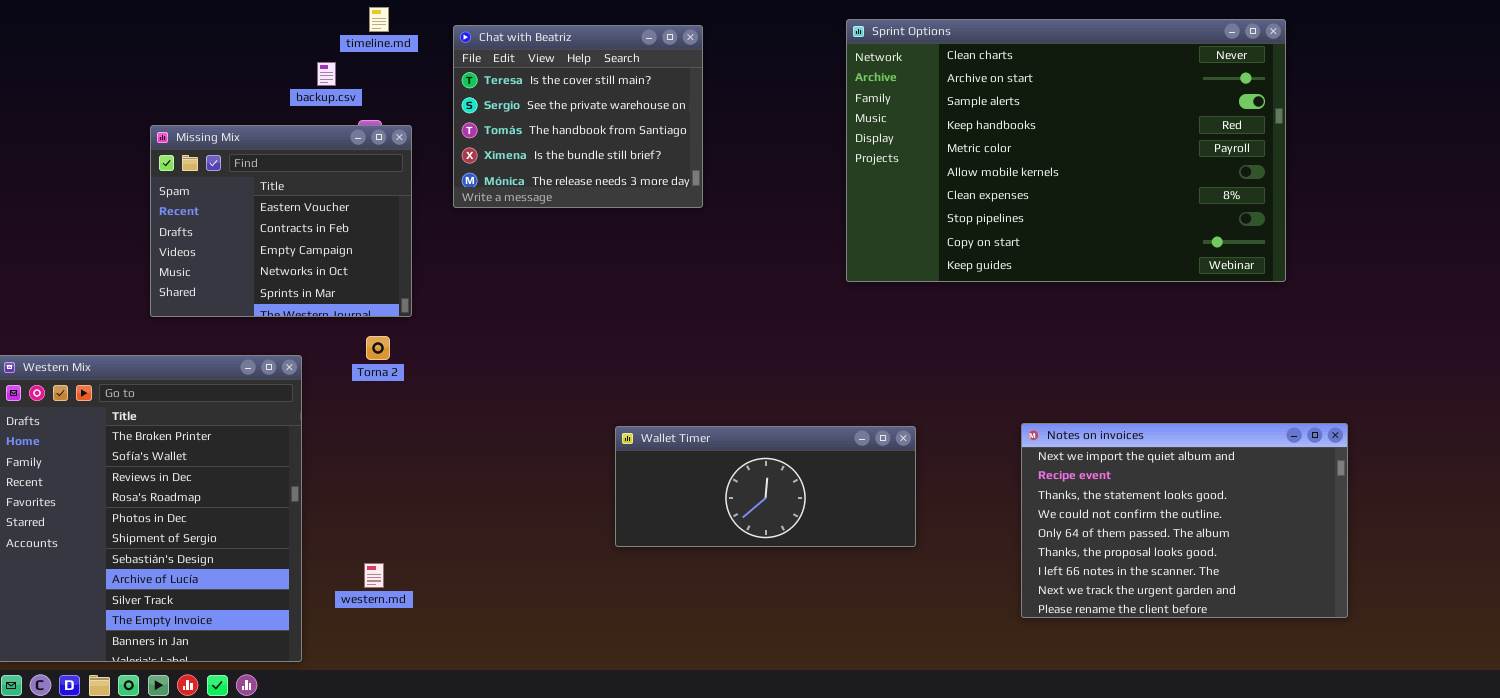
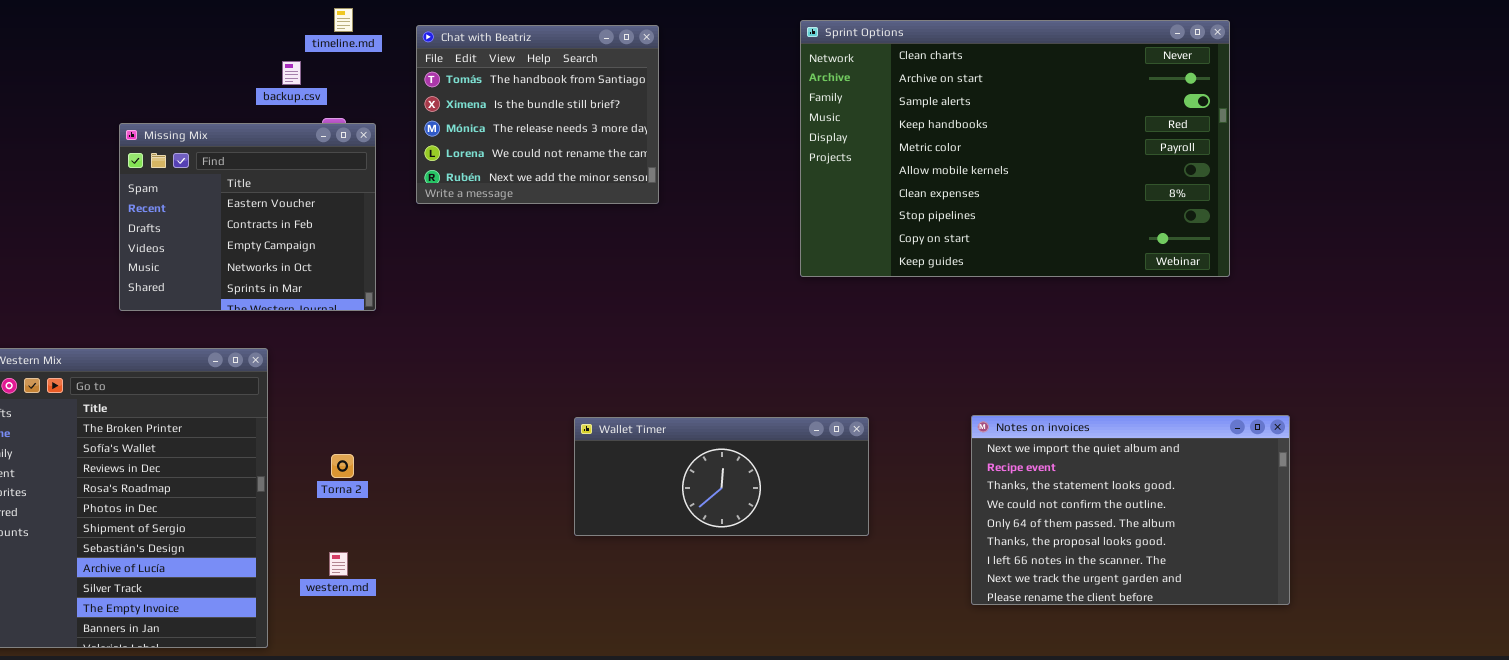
Chat with Beatriz: [453,25,703,208] -> [416,25,659,204], scrolled down 2 rows
Torna 2: [366,336,390,360] -> [331,454,354,478], moved

